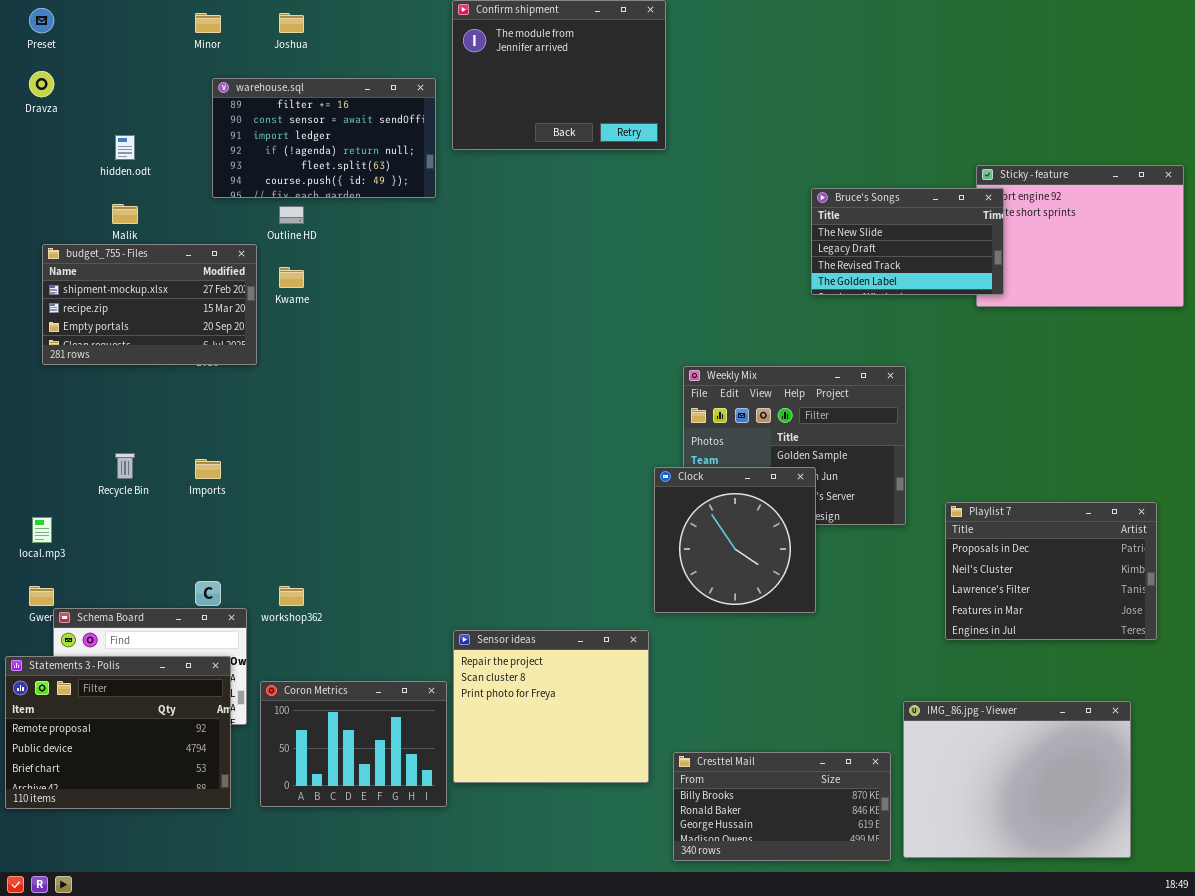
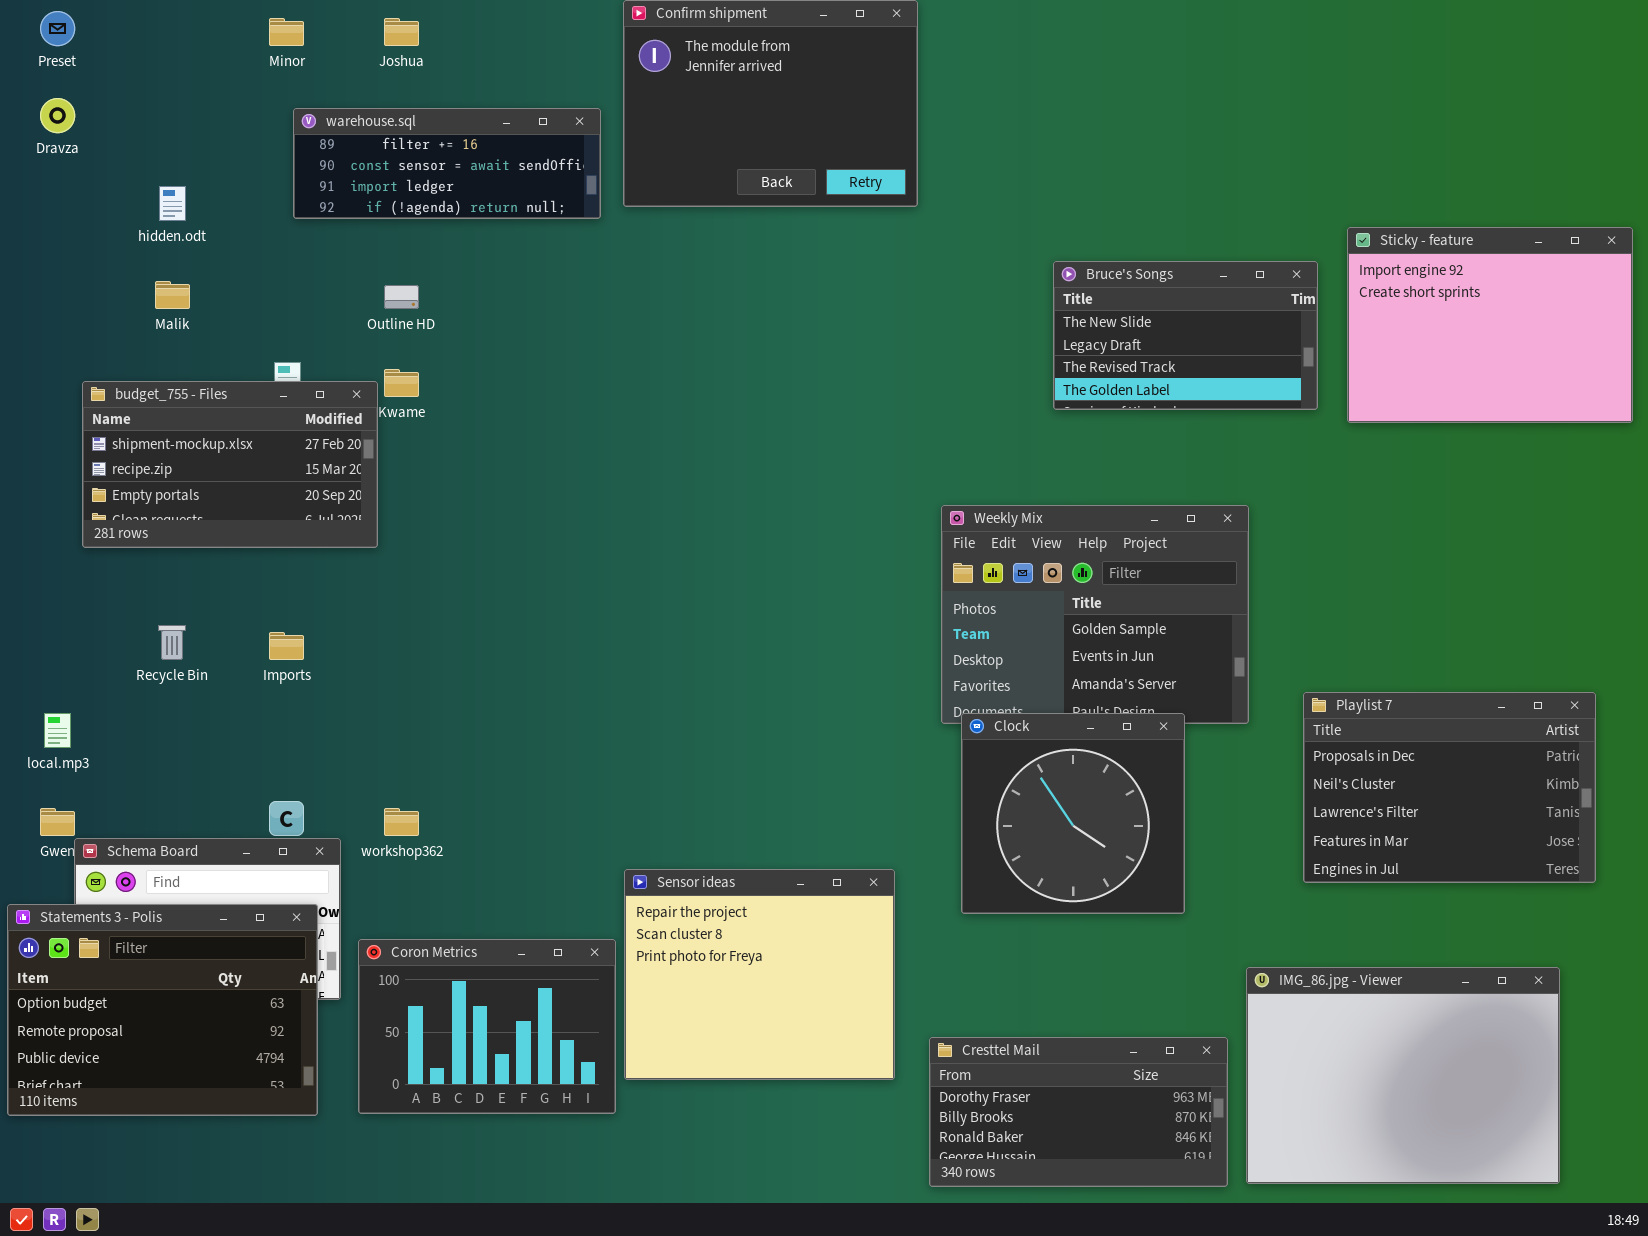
warehouse.sql: [212,78,436,198] -> [293,108,601,219], resized
Bruce's Songs: [811,188,1004,295] -> [1053,261,1318,410], moved
budget_755 - Files: [42,244,257,365] -> [82,381,378,548], moved
Clock: [654,467,816,613] -> [961,713,1185,914], moved
Statements 3 - Polis: [5,656,231,809] -> [7,904,318,1116], scrolled up 1 row
Cresttel Mail: [673,752,891,861] -> [929,1037,1228,1187], scrolled up 1 row

